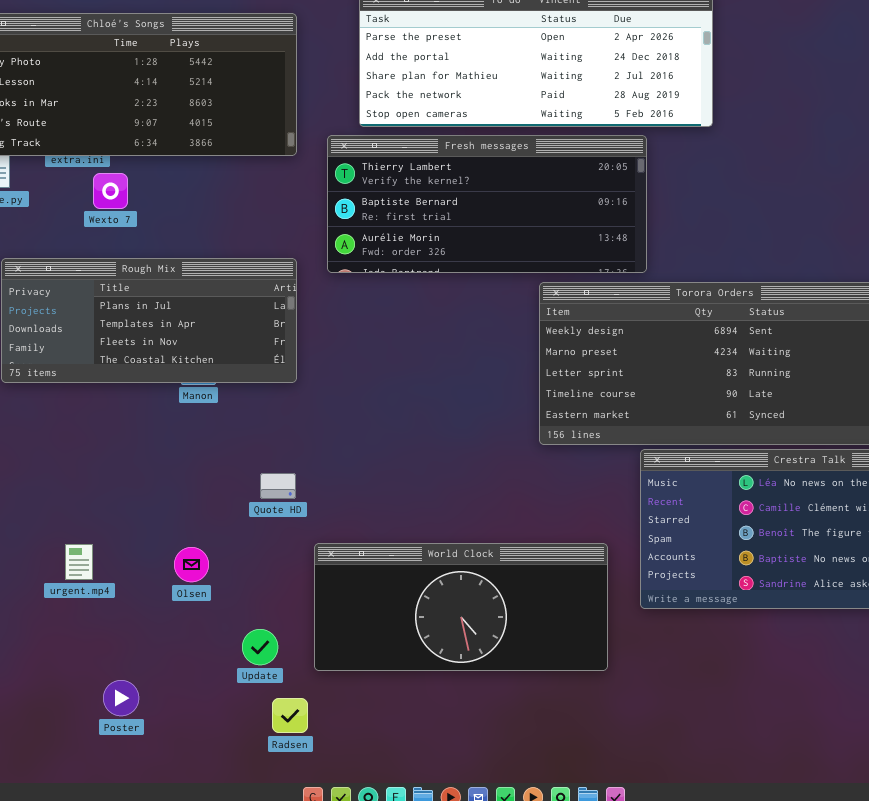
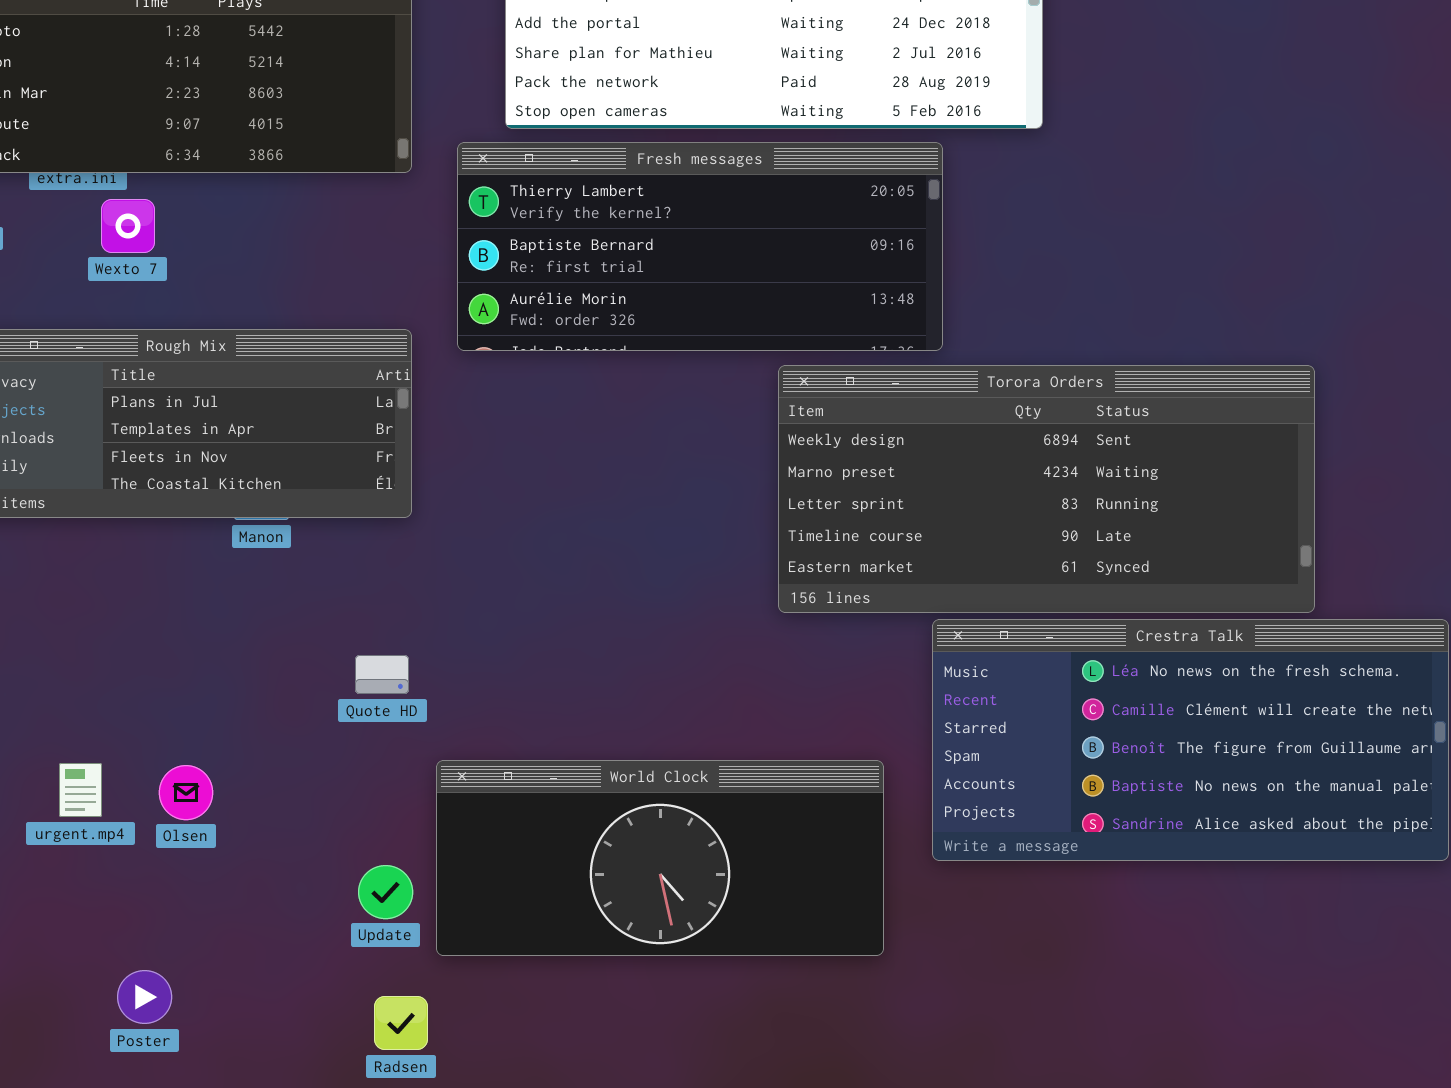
Olsen: [174,547,209,582] -> [159,765,213,820], moved
Update: [242,629,278,665] -> [358,865,413,919], moved

